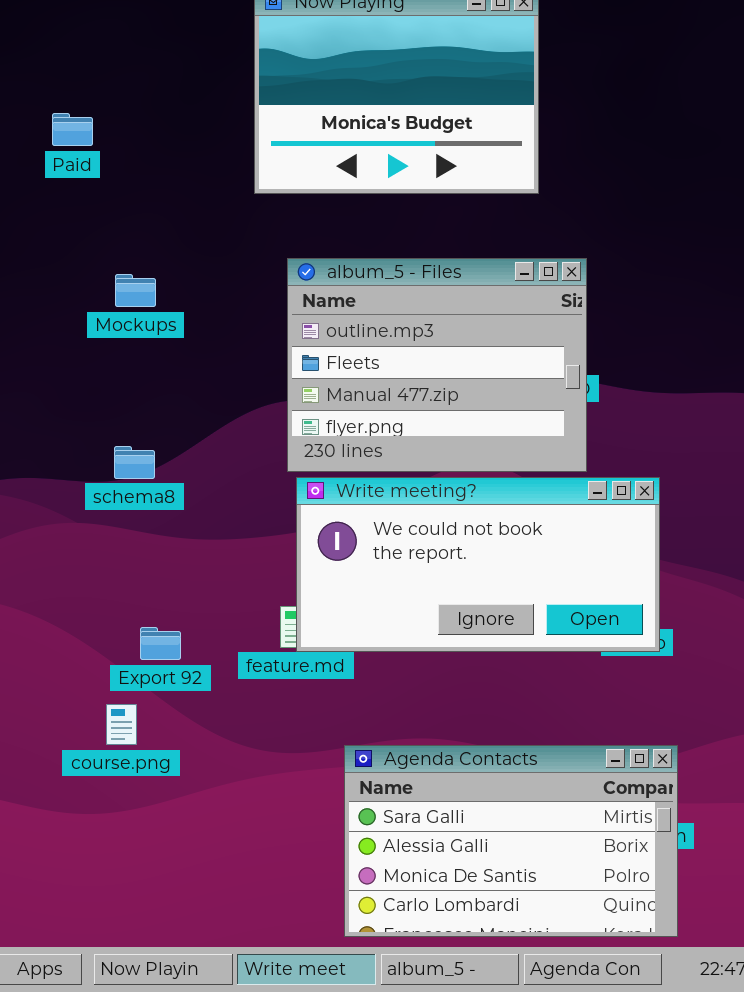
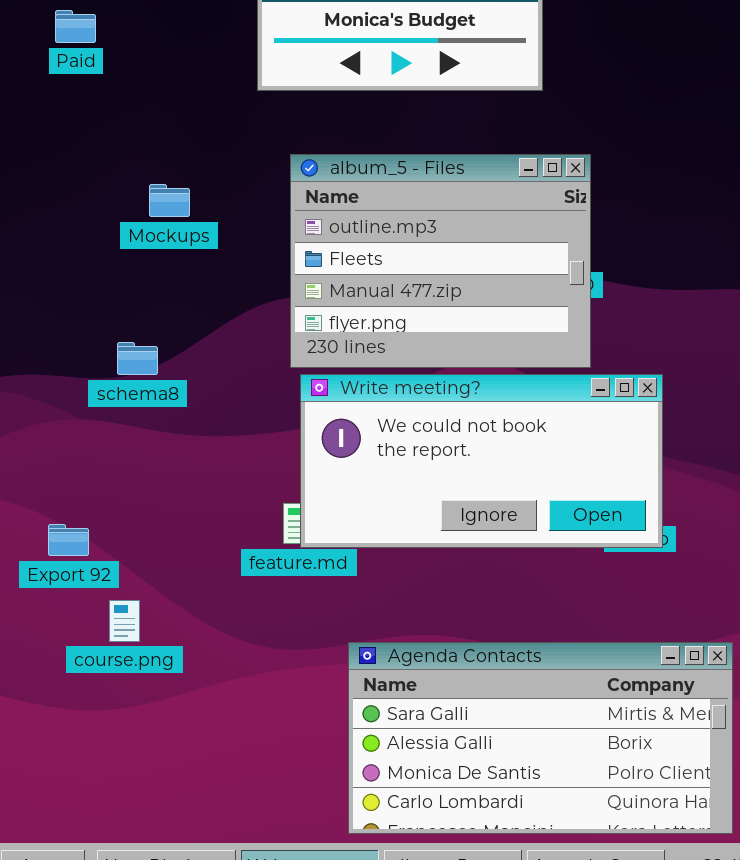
Mockups: [115,274,156,307] -> [149,184,190,217], moved
Export 92: [140,627,181,660] -> [48,524,89,556], moved
Agenda Contacts: [344,745,678,937] -> [348,642,733,834], resized

